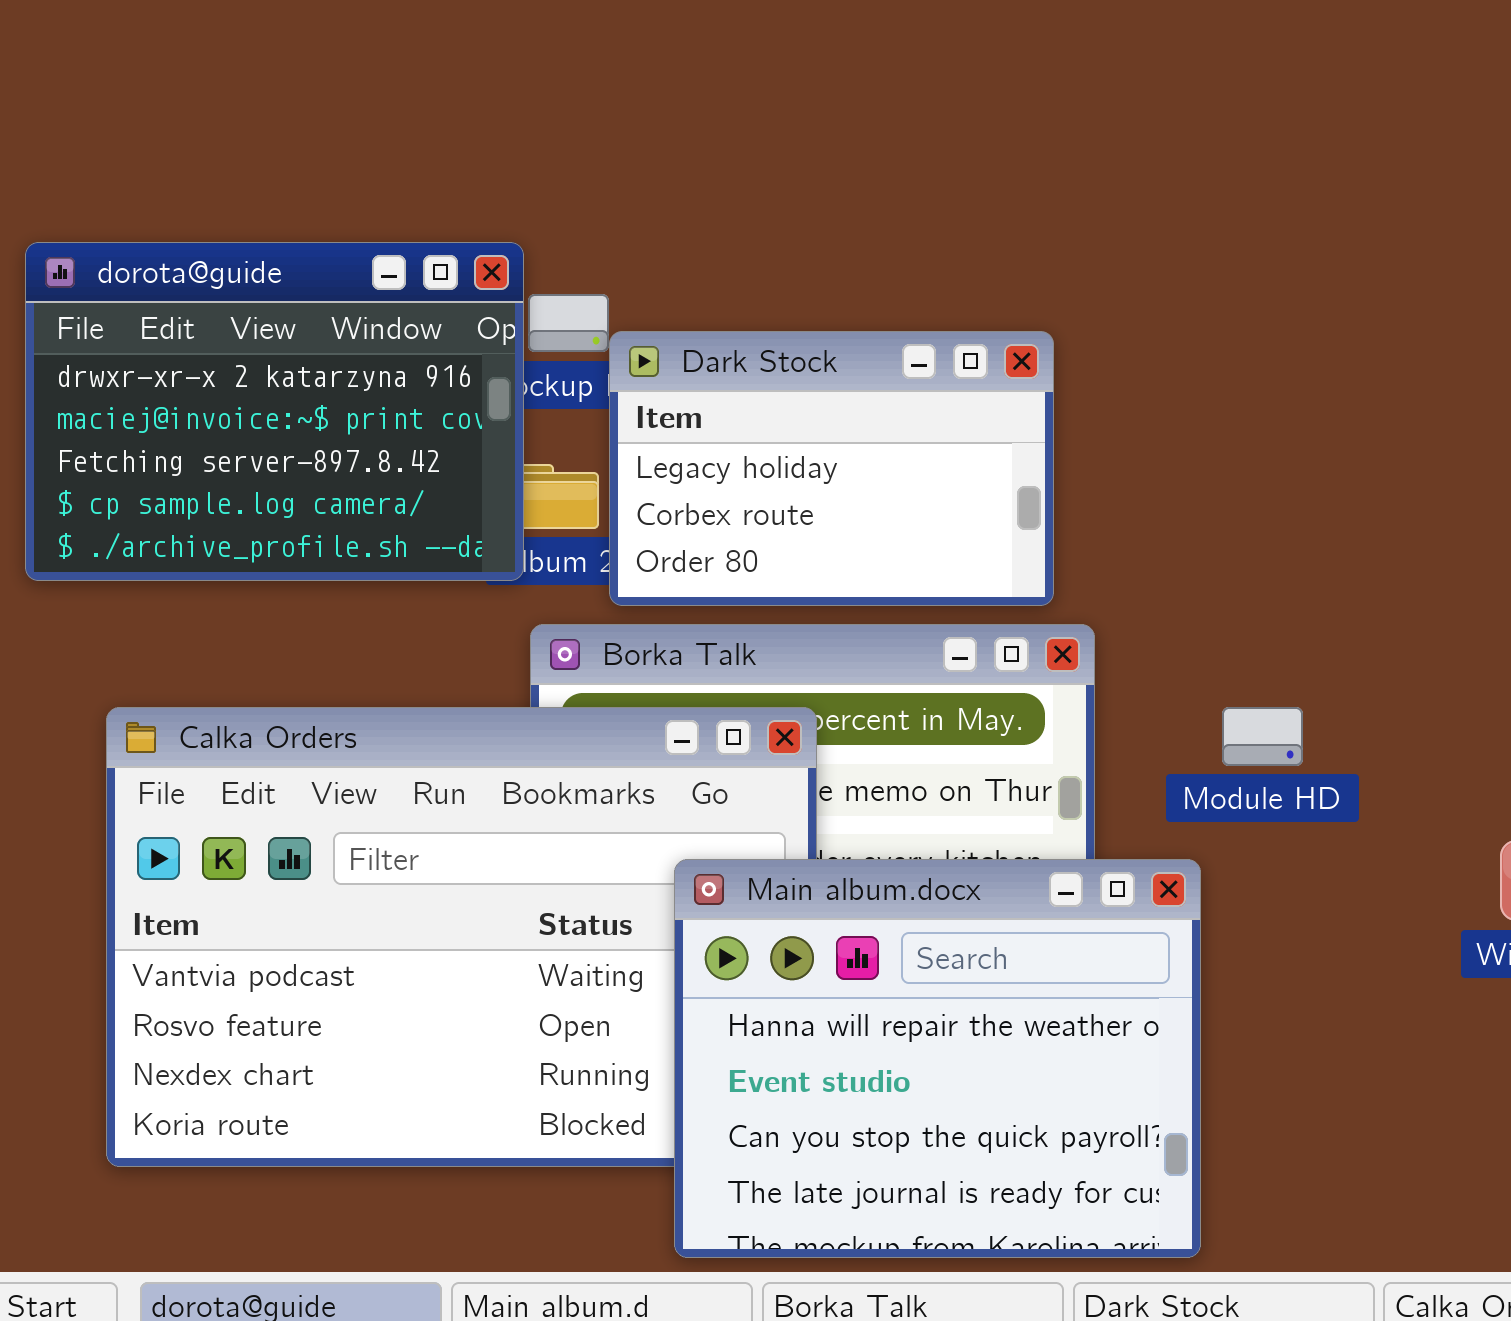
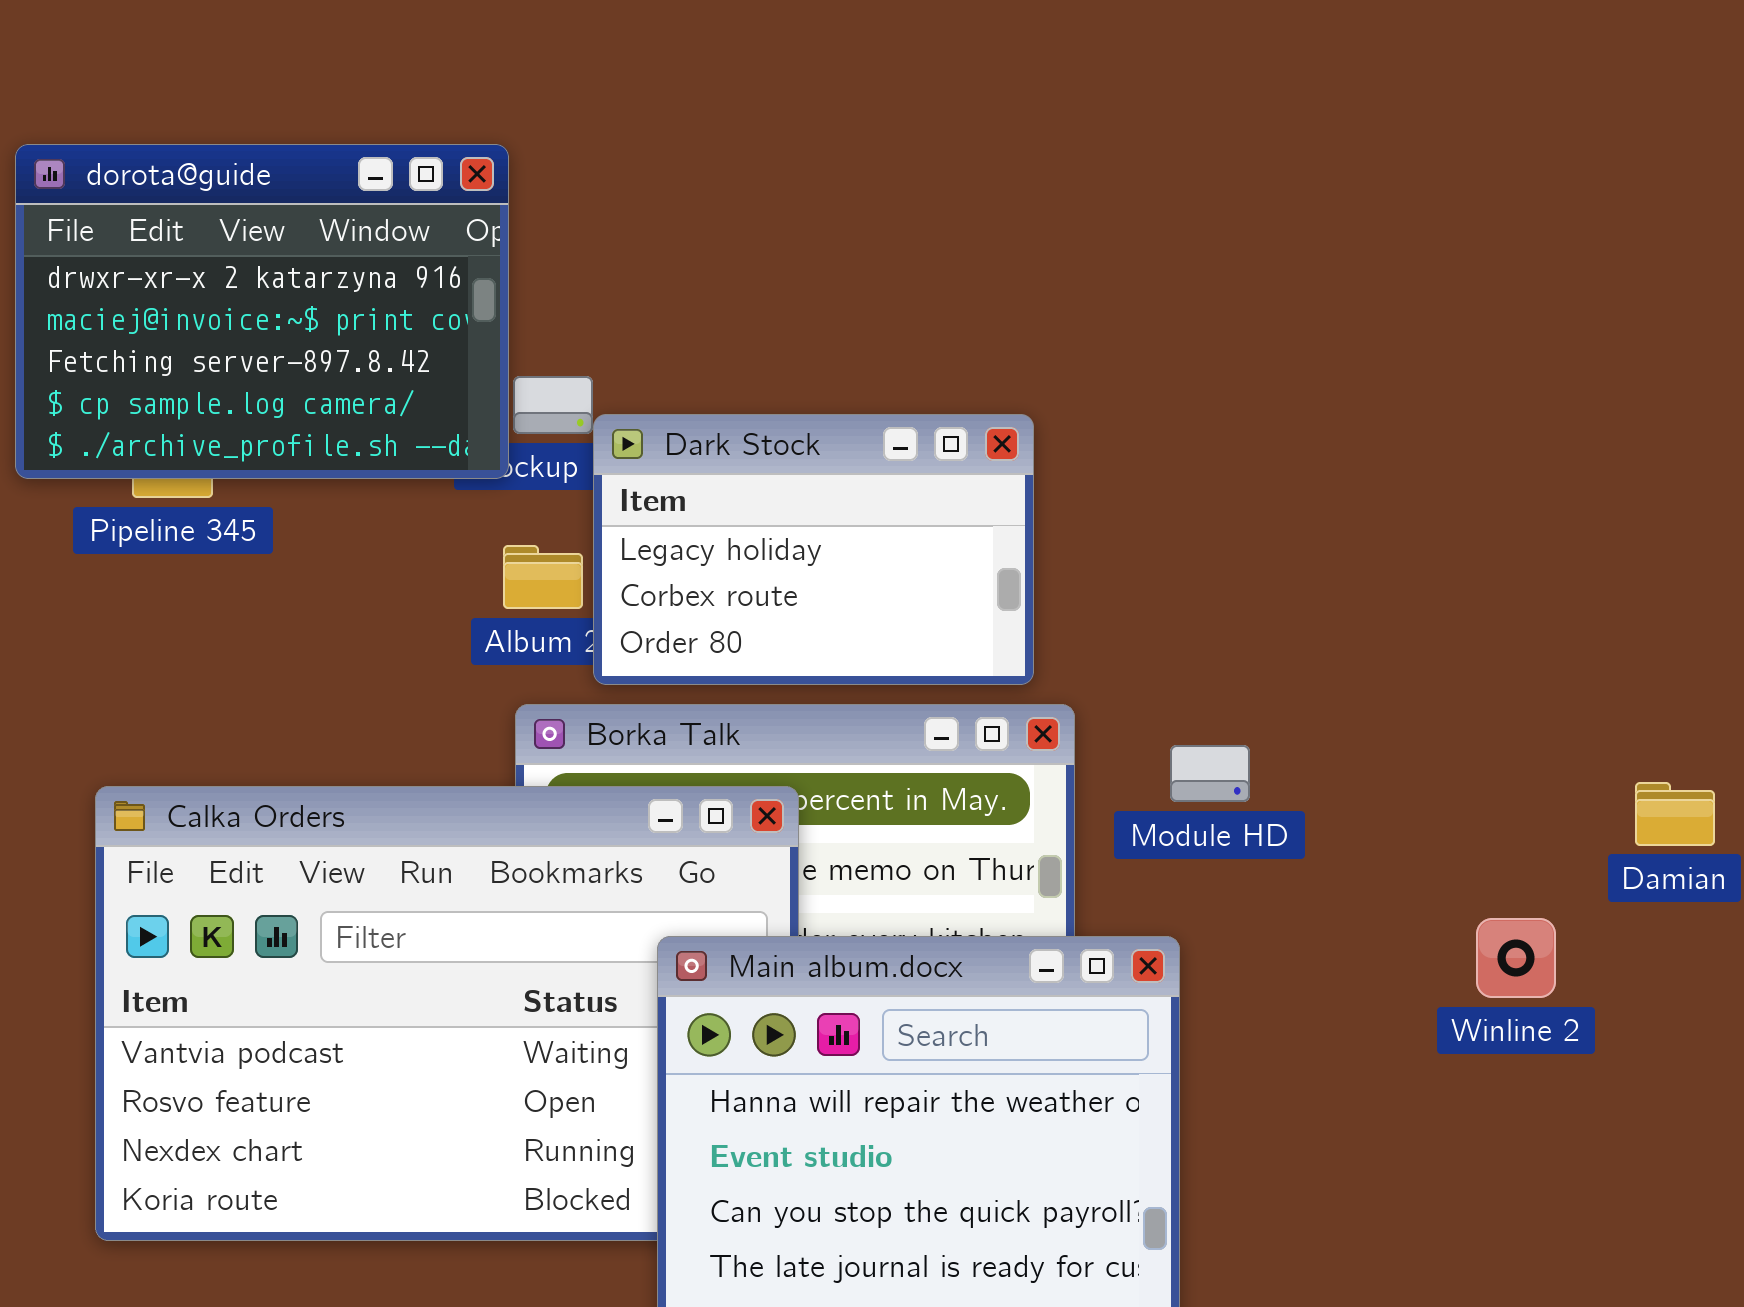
dorota@guide: [25,242,524,581] -> [15,144,509,479], moved
Module HD: [1222,707,1303,766] -> [1170,745,1250,802], moved

